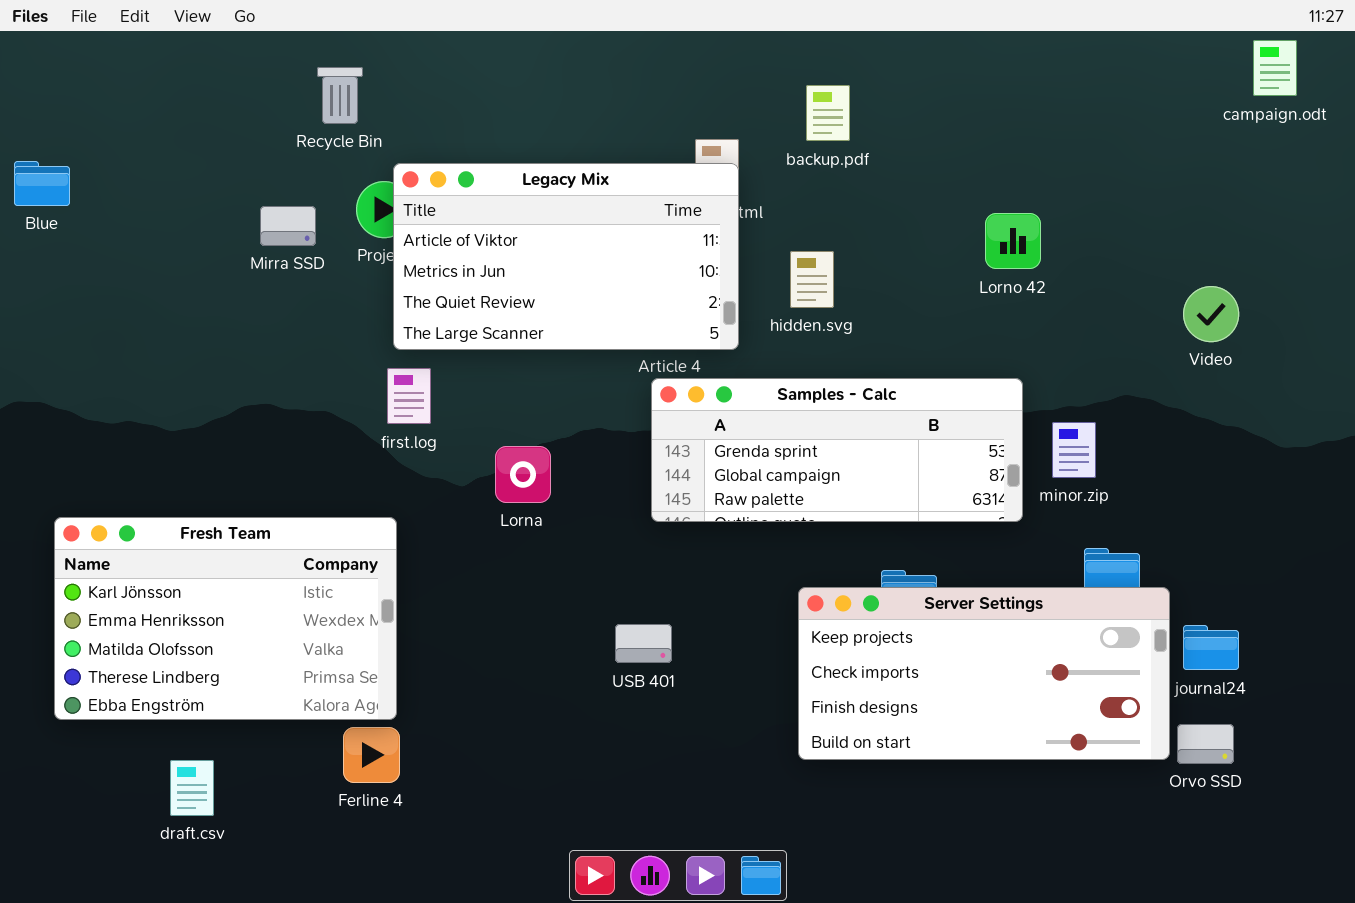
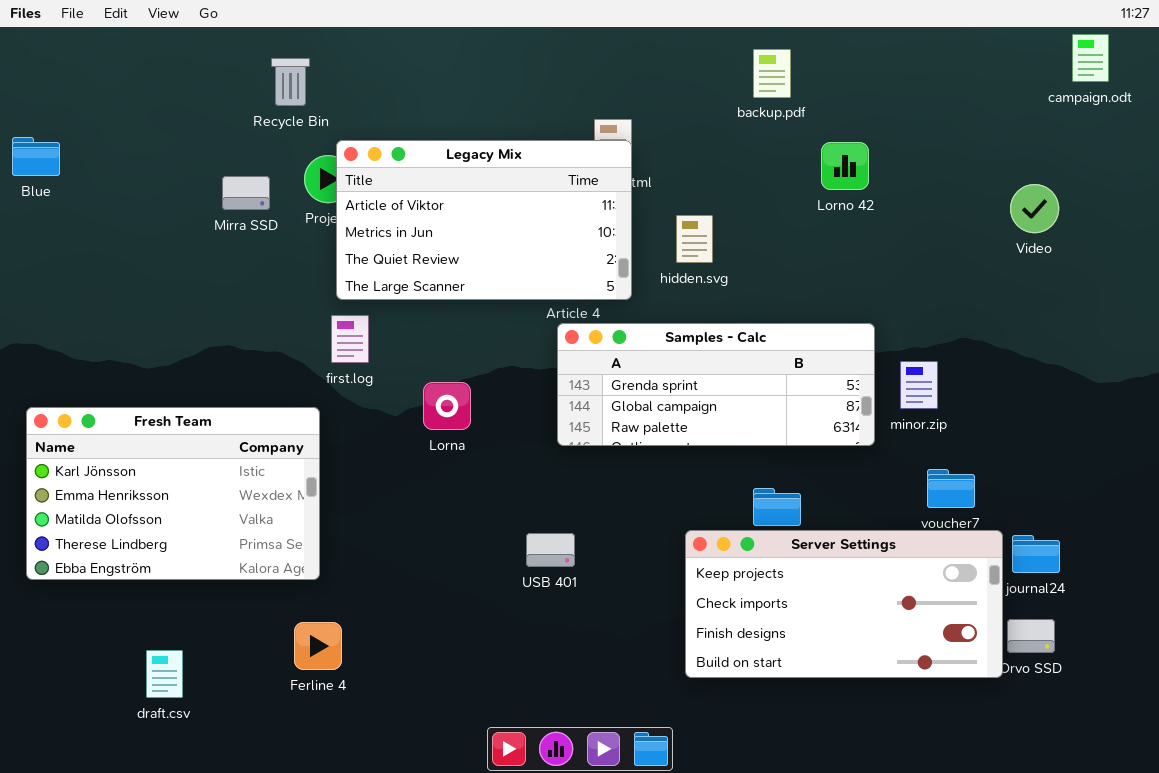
backup.pdf: [806,85,850,141] -> [753,49,791,98], moved
Lorno 42: [985,213,1041,269] -> [821,142,869,190], moved
Video: [1183,286,1239,342] -> [1010,184,1059,233], moved
Fresh Team: [54,517,397,720] -> [26,407,320,580], moved
Server Settings: [798,587,1170,760] -> [685,530,1003,678], moved

